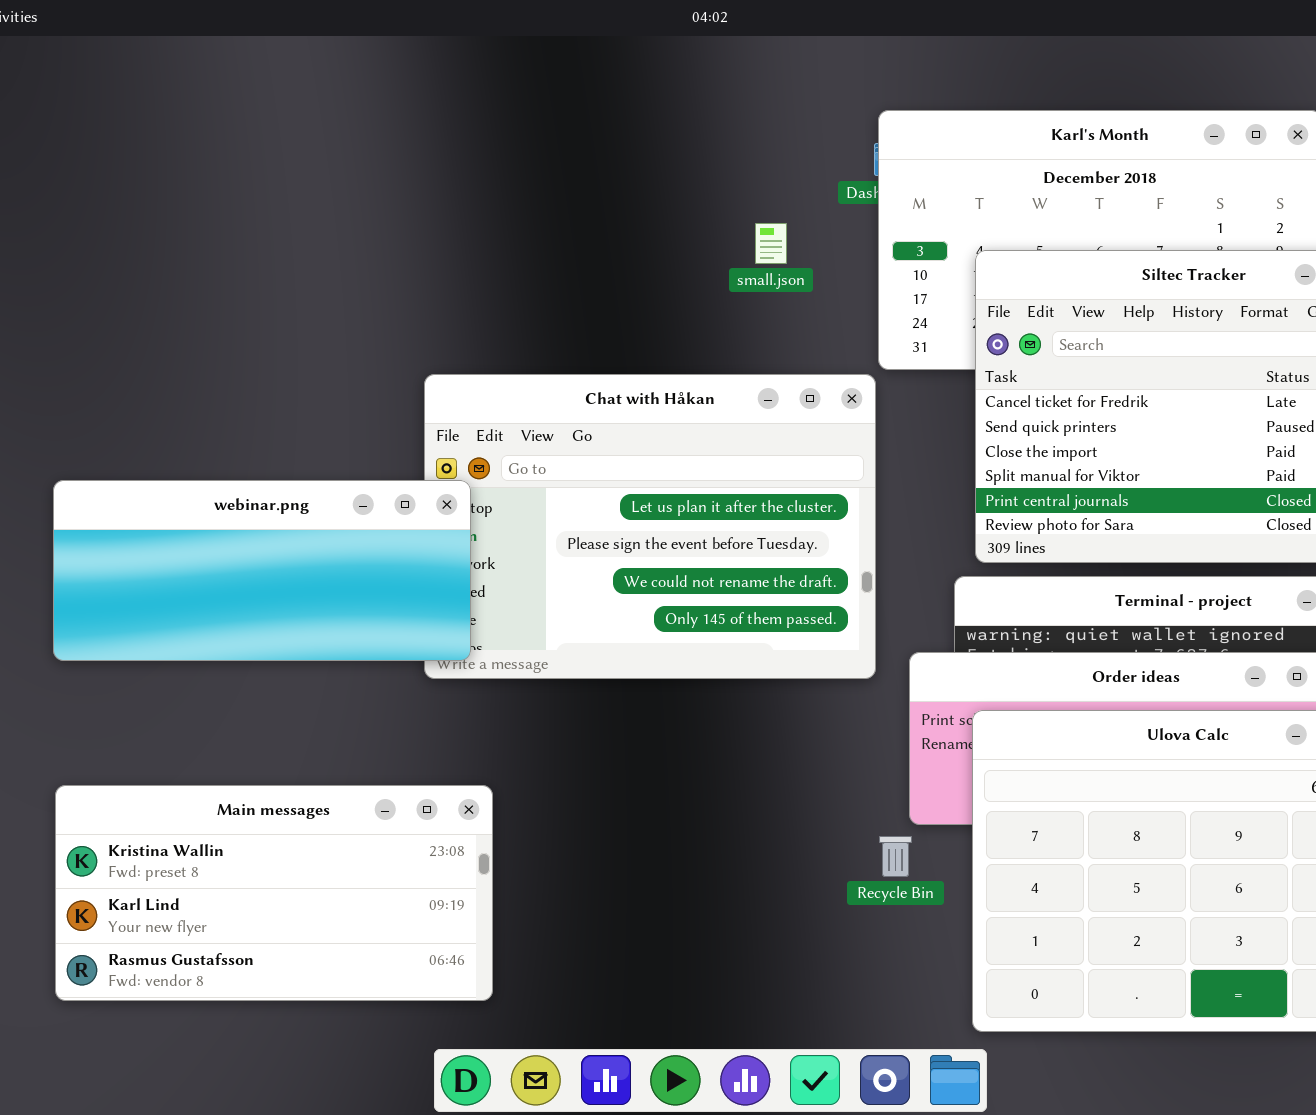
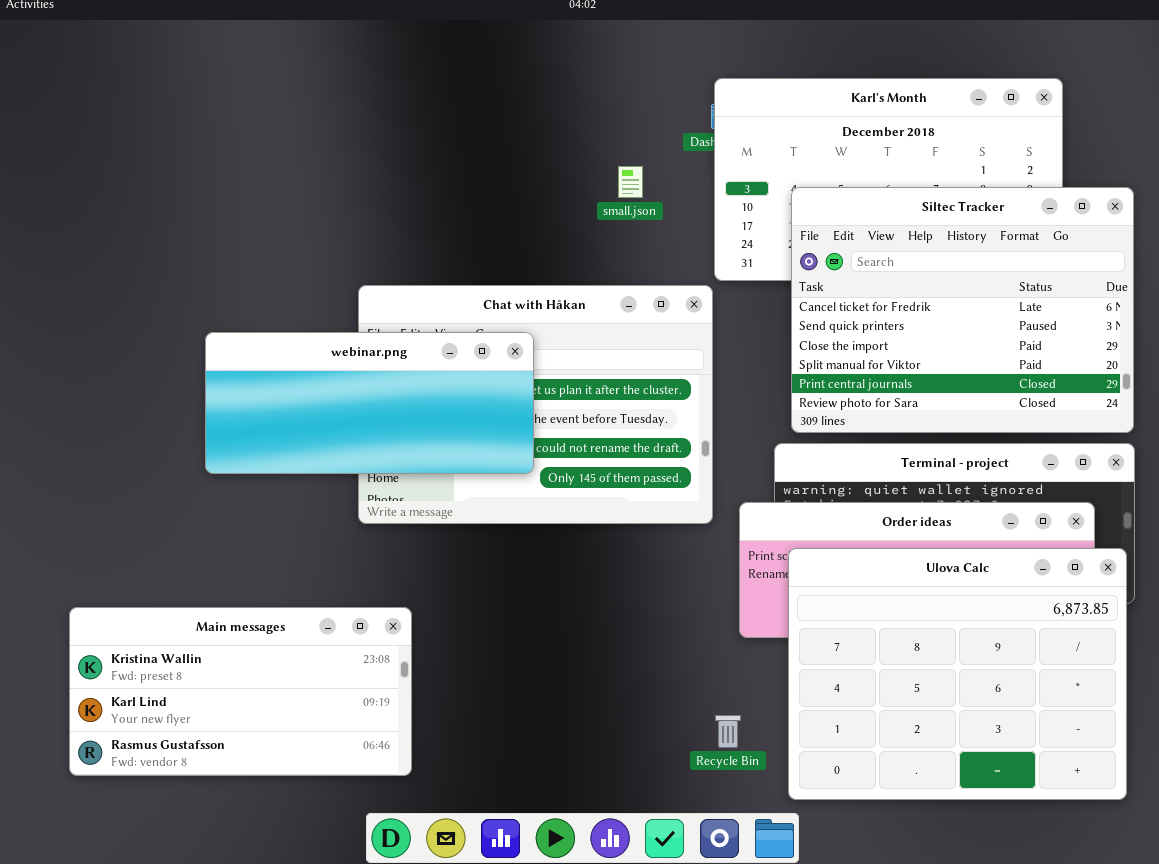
webinar.png: [53,480,471,661] -> [205,332,534,474], moved
Recycle Bin: [879,836,912,877] -> [715,715,741,748], moved

